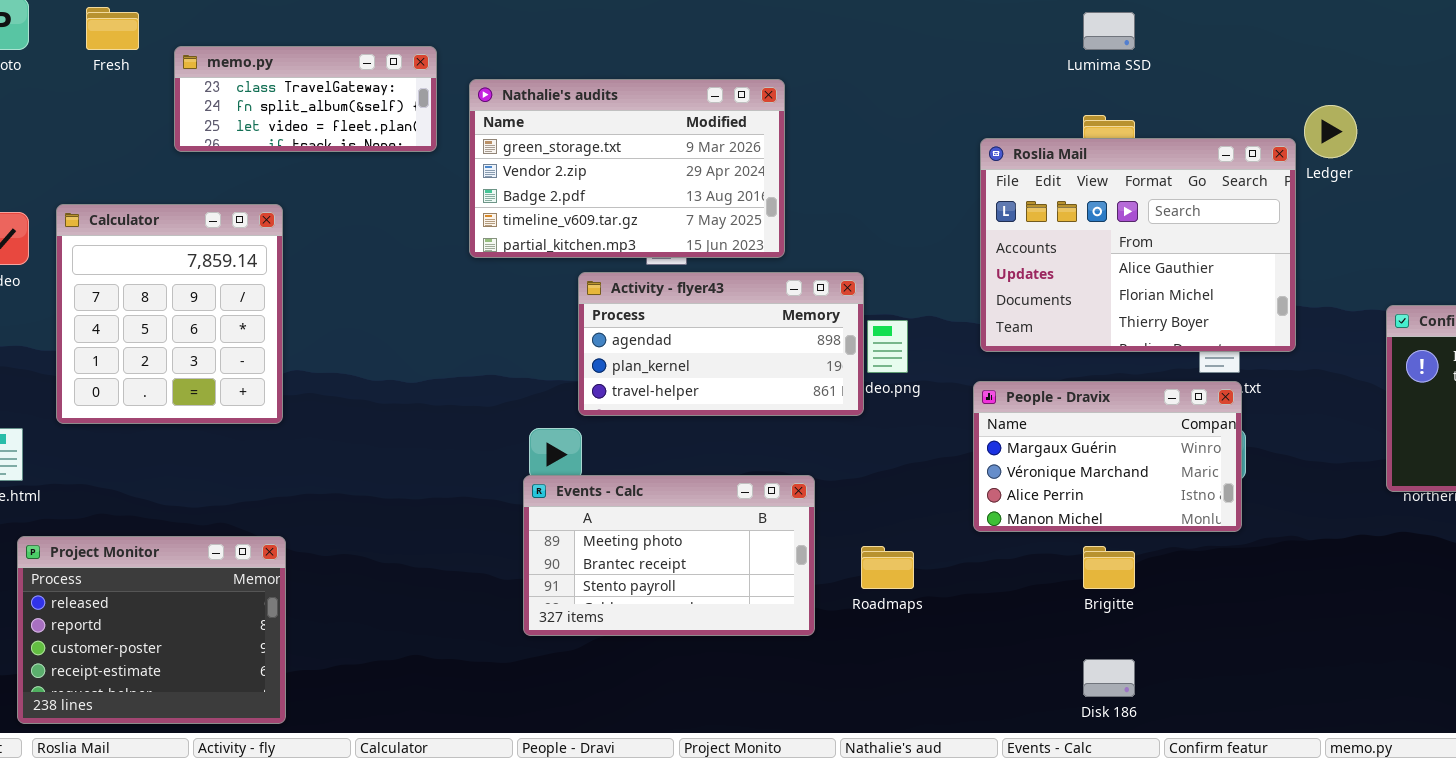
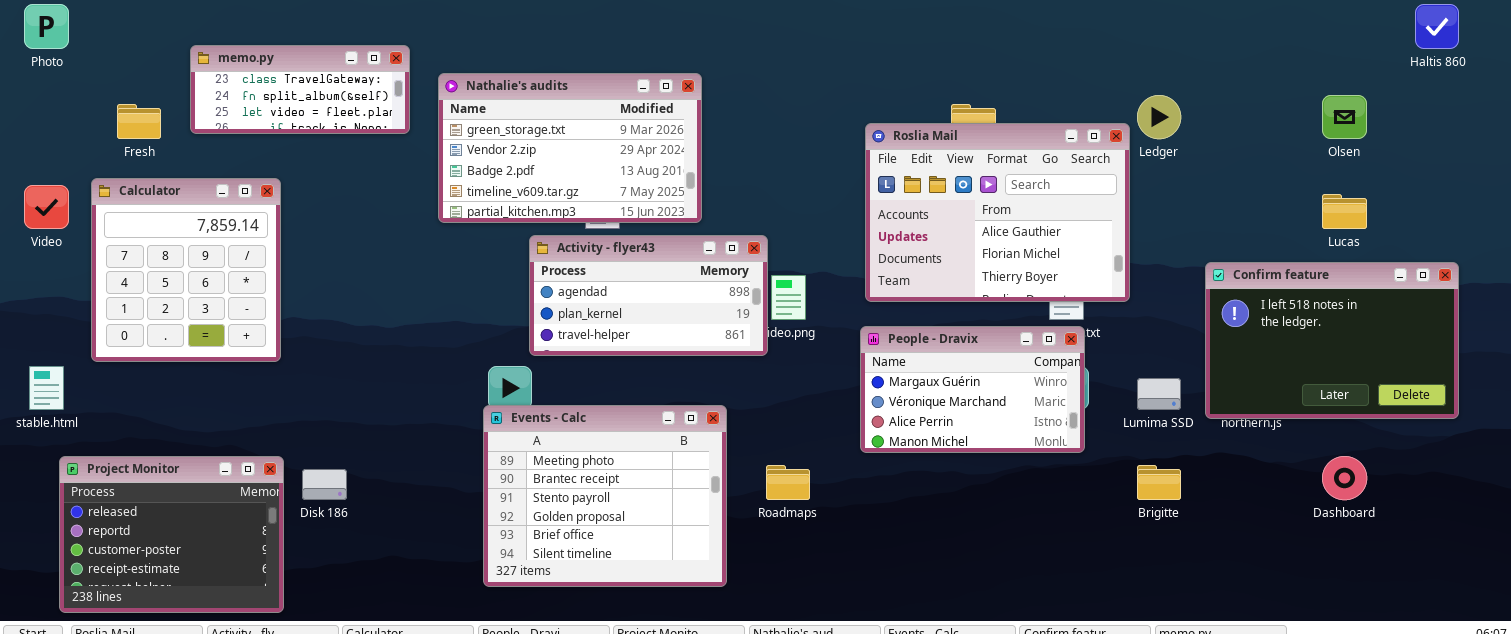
Fresh: [86,7,139,50] -> [117,104,161,139], moved
Lumima SSD: [1083,12,1135,50] -> [1137,378,1181,410], moved
Events - Calc: [523,475,815,636] -> [483,405,727,587], resized
Brigitte: [1083,546,1135,589] -> [1137,465,1181,500], moved
Disk 186: [1083,659,1135,697] -> [302,469,347,500], moved

